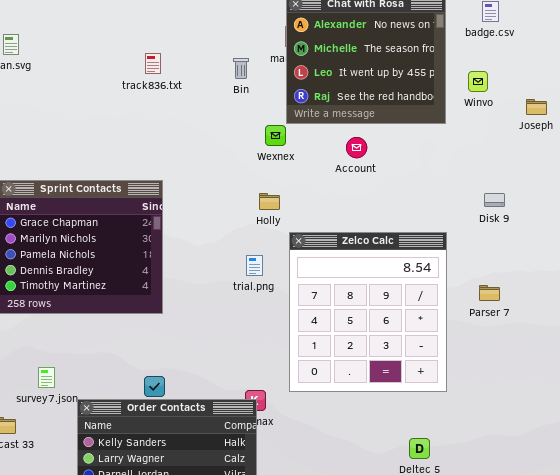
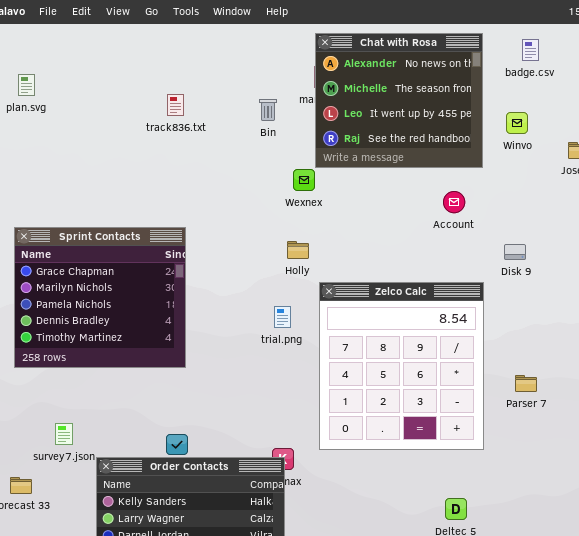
Account: [346,137,367,158] -> [443,191,465,213], moved
Disk 9: [484,193,505,207] -> [504,244,526,260], moved
Parser 7: [479,285,500,301] -> [515,375,537,392], moved

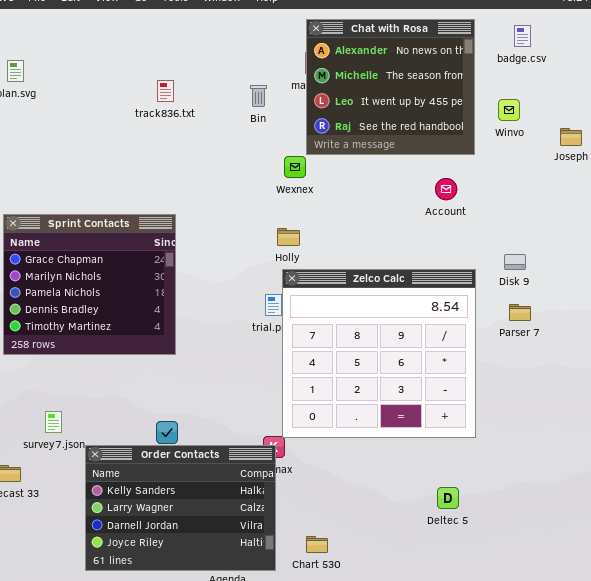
Disk 9: [504,244,526,260] -> [504,254,526,270], moved
Zelco Calc: [319,282,484,450] -> [282,269,476,438], resized
Parser 7: [515,375,537,392] -> [509,304,531,321], moved

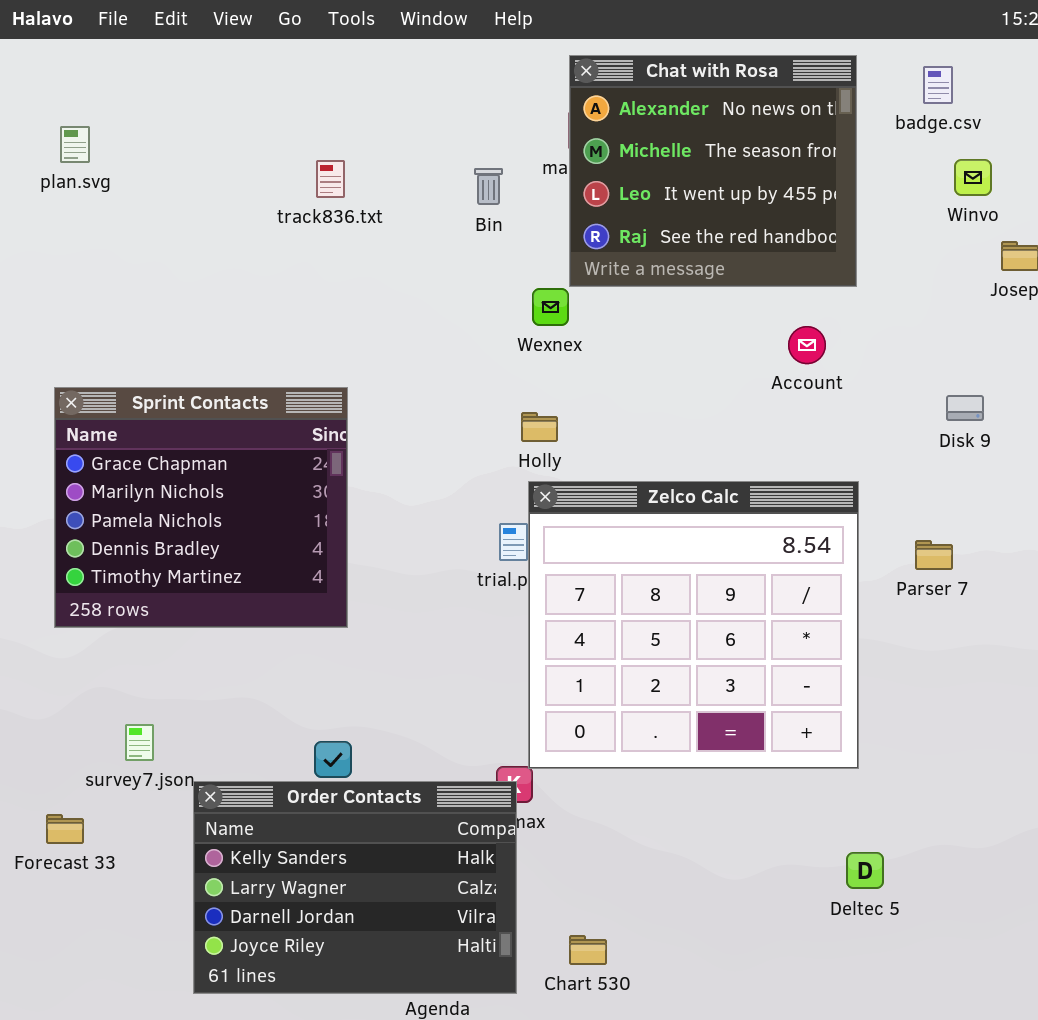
Winvo: [498,99,520,121] -> [954,159,992,196], moved
Disk 9: [504,254,526,270] -> [946,395,984,421], moved
Deltec 5: [437,487,459,509] -> [846,852,884,889], moved

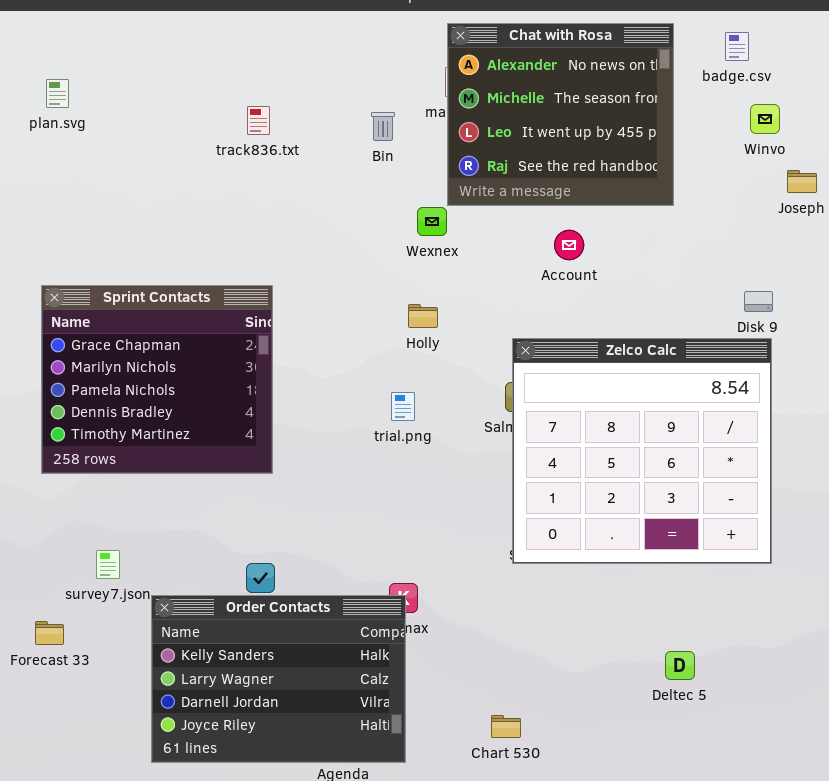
Account: [788,326,826,364] -> [554,230,584,260], moved
Zelco Calc: [528,481,859,769] -> [512,338,772,564], moved
Chart 530: [569,935,607,965] -> [491,715,521,738], moved

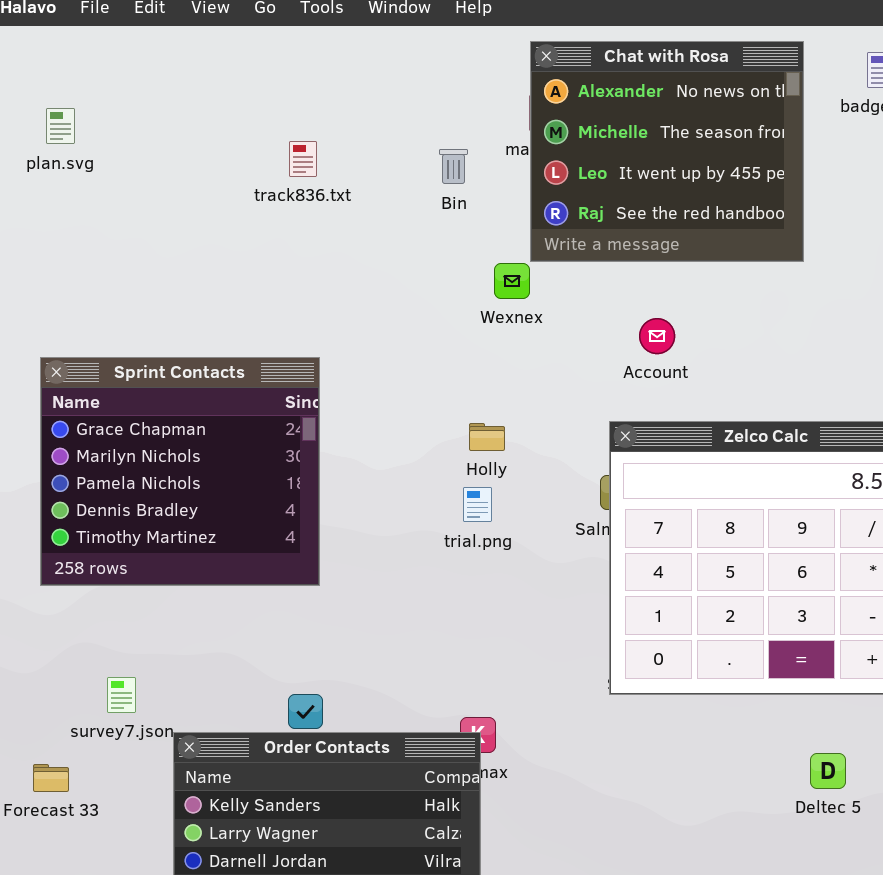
Account: [554,230,584,260] -> [639,318,675,354], moved
Holly: [408,304,438,328] -> [469,423,505,451], moved
Deltec 5: [665,651,695,680] -> [810,753,846,789], moved

